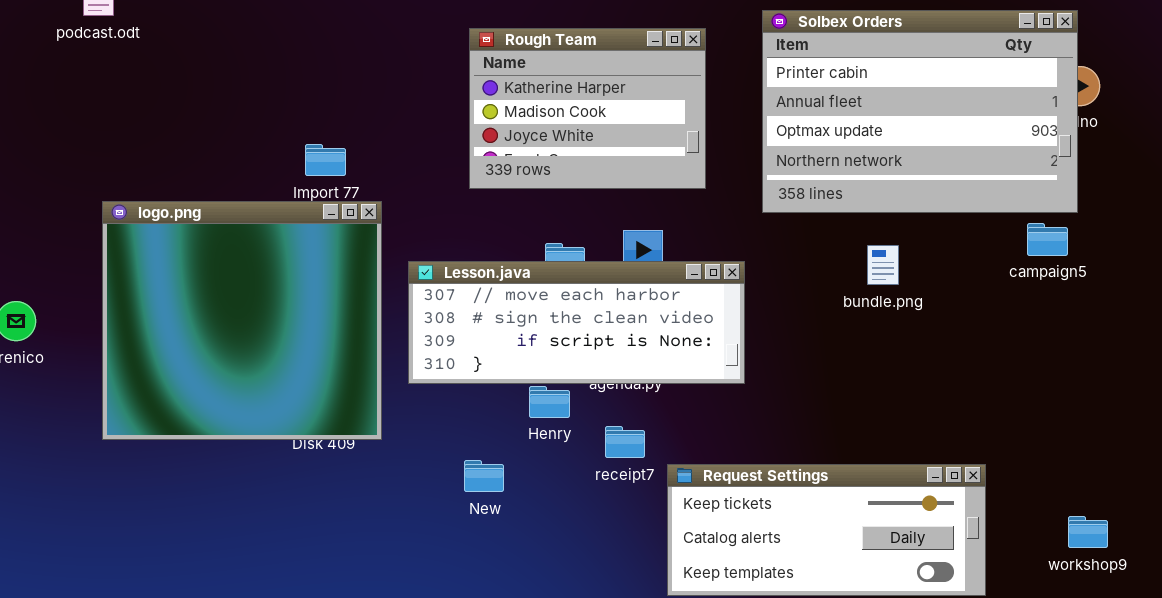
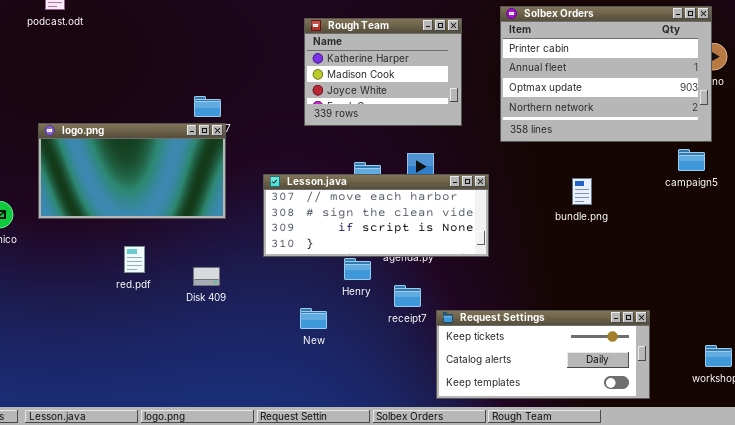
logo.png: [102,201,382,440] -> [38,123,226,219], moved, resized
bundle.png: [867,245,899,285] -> [572,178,592,205], moved

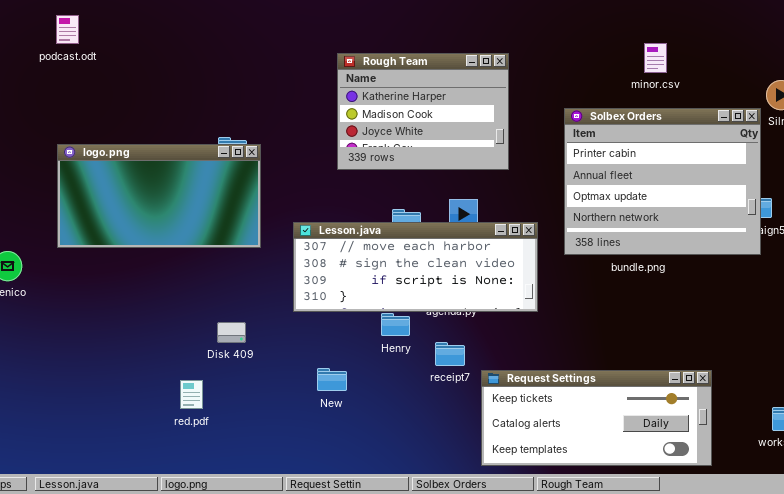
Solbex Orders: [500,6,712,142] -> [564,108,761,255], moved, resized
logo.png: [38,123,226,219] -> [57,144,261,248], moved
red.pdf: [124,246,145,273] -> [180,380,203,409], moved
New: [300,308,327,329] -> [317,368,347,391], moved

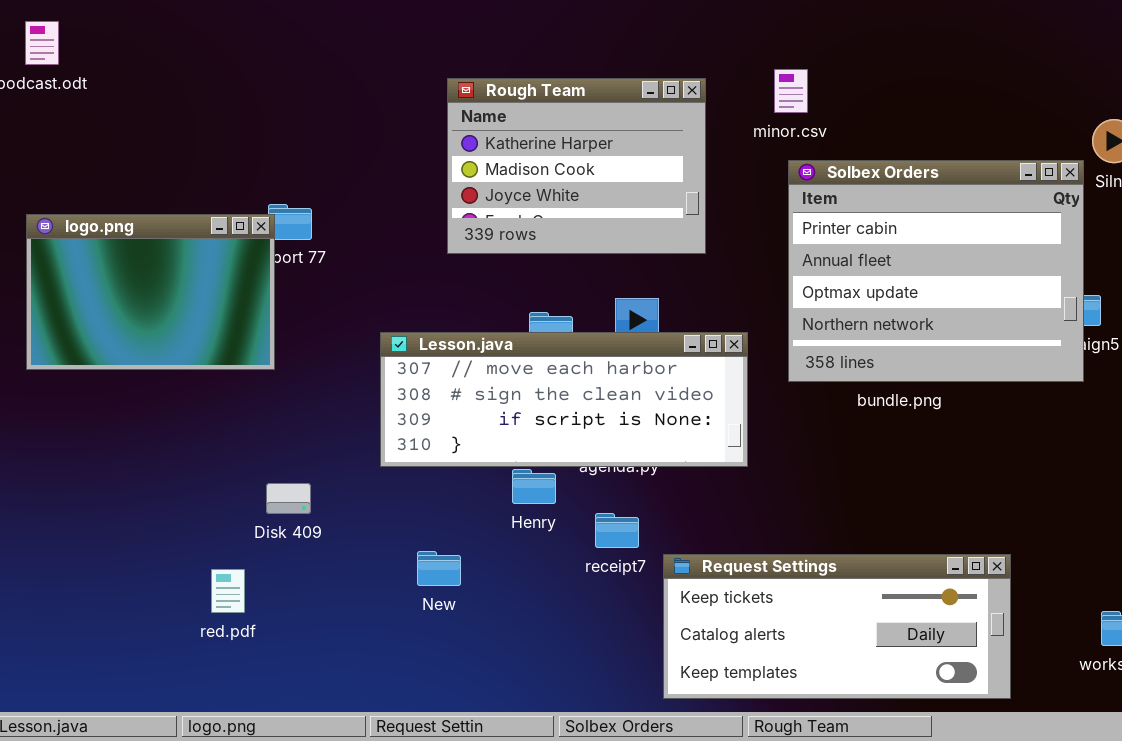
minor.csv: [644,43,667,73] -> [774,69,808,113], moved
logo.png: [57,144,261,248] -> [26,214,275,370], resized

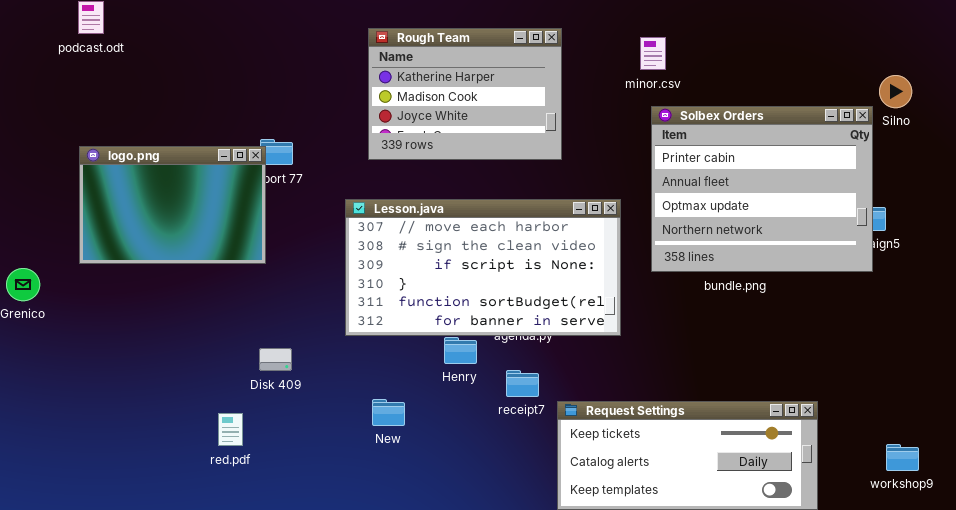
Rough Team: [447,78,706,254] -> [368,28,562,160], moved
Lesson.java: [380,332,748,467] -> [345,199,621,336], resized

